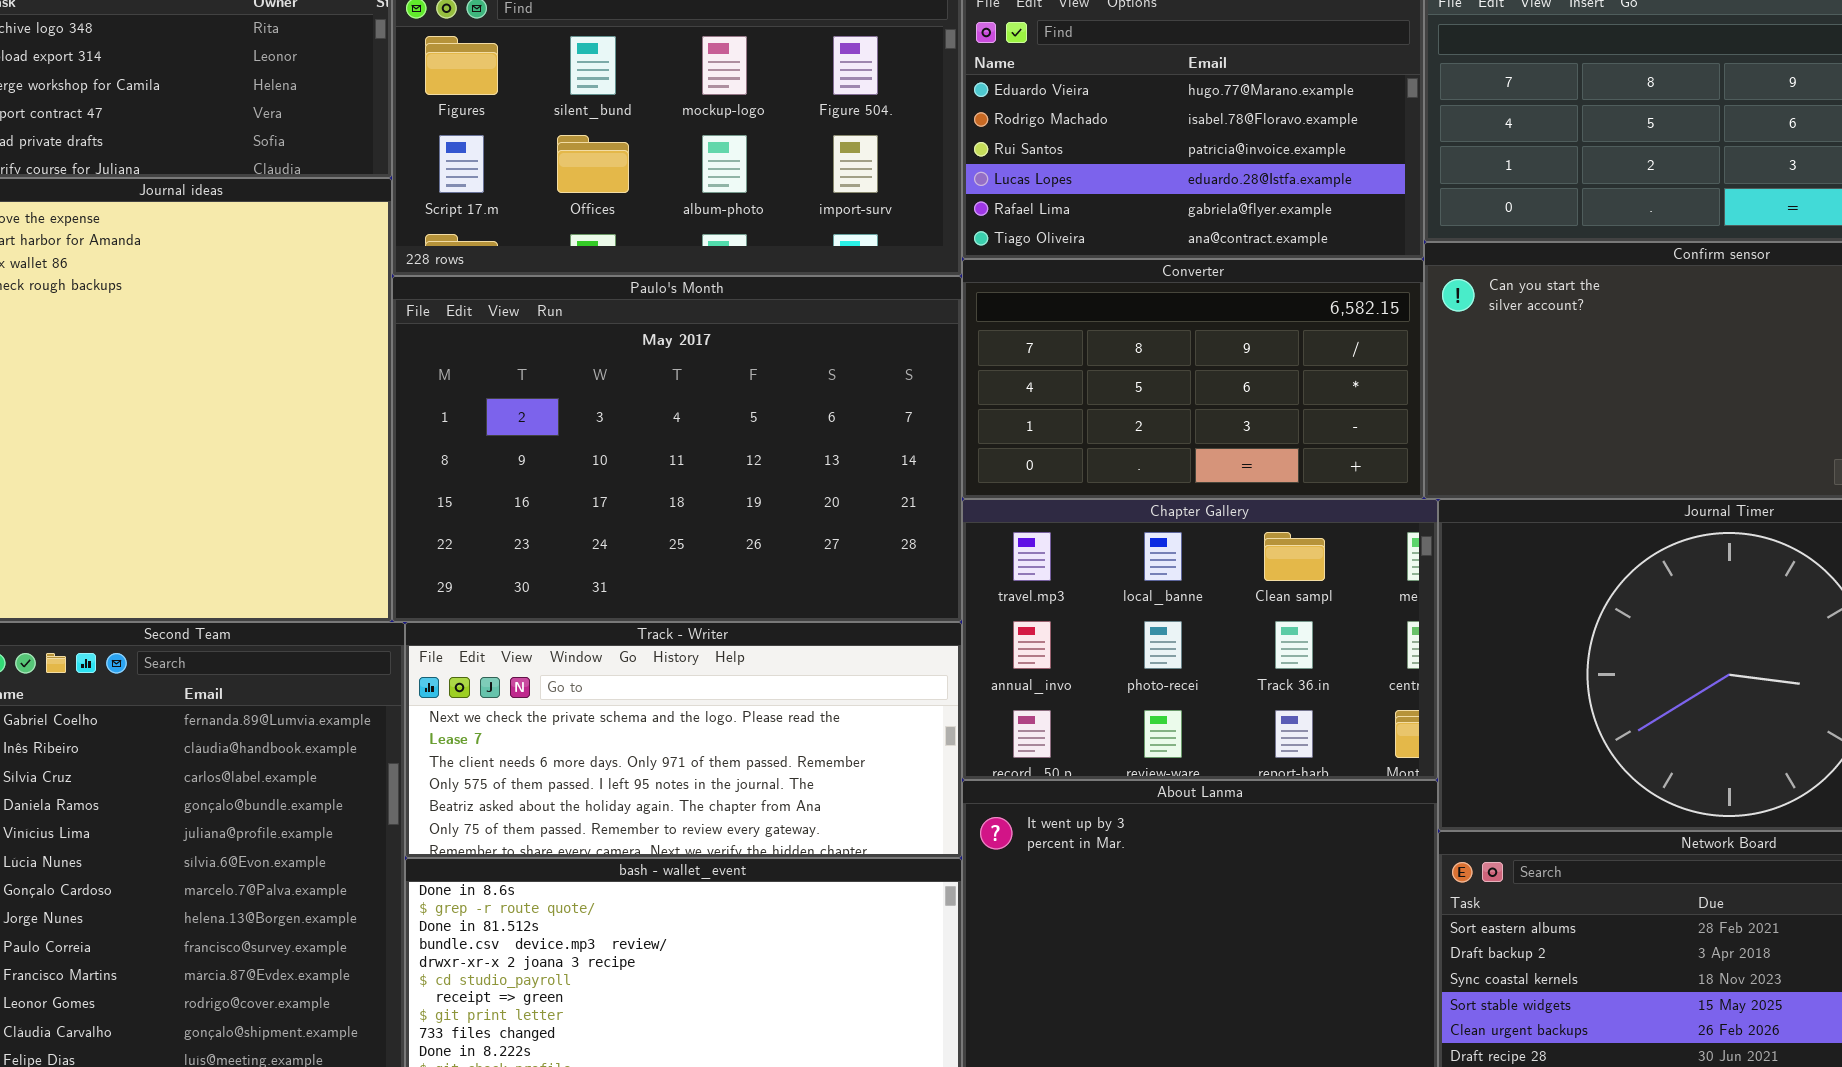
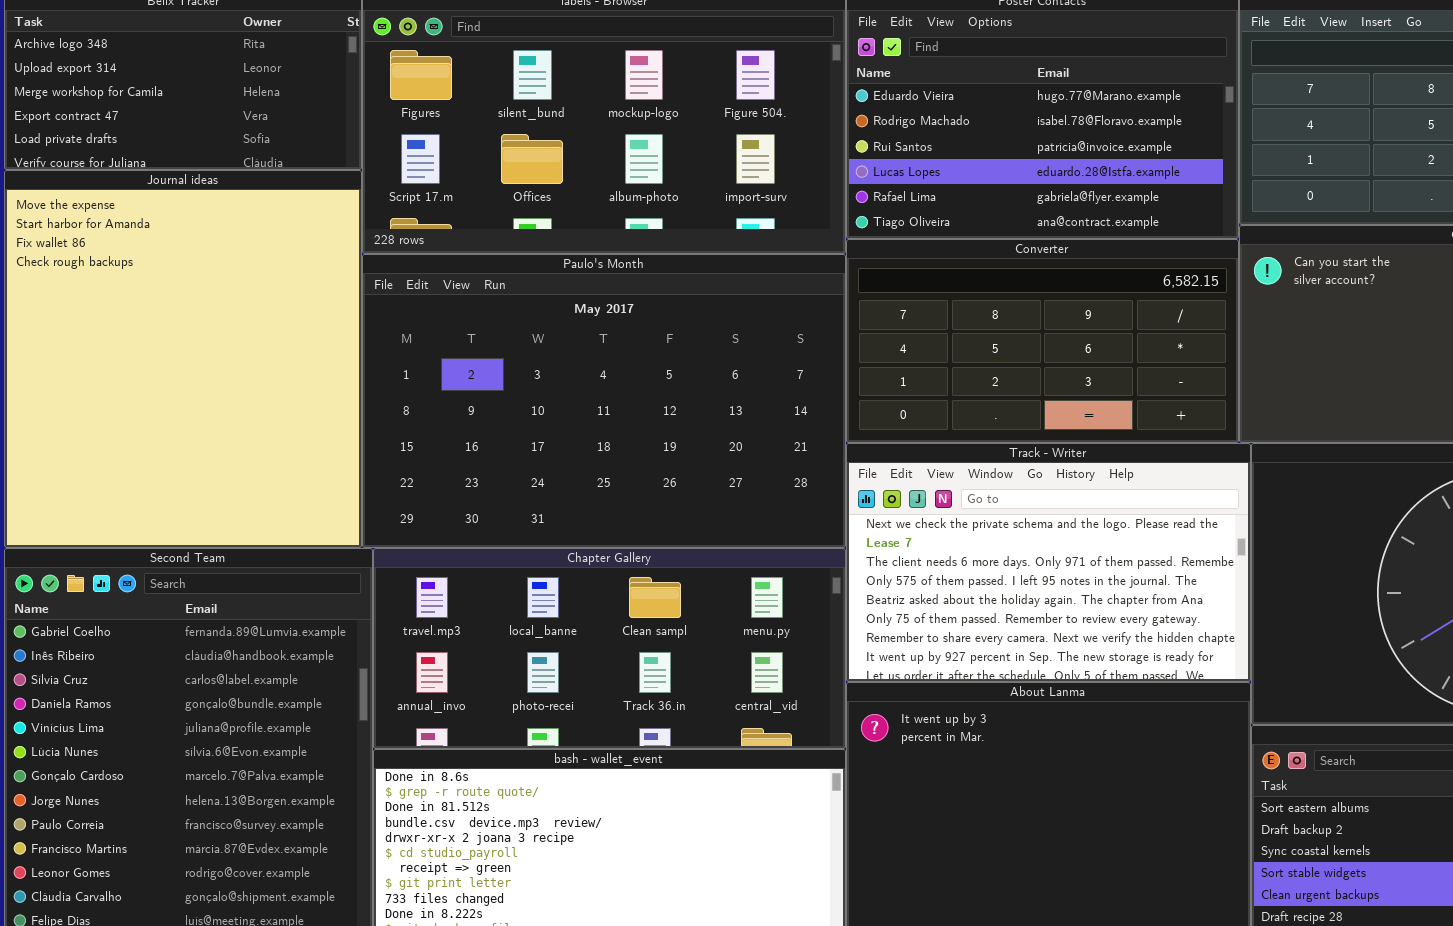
Chapter Gallery: [962,499,1438,780] -> [373,548,846,749], moved, resized
Track - Writer: [405,622,962,858] -> [846,443,1251,682], moved, resized

